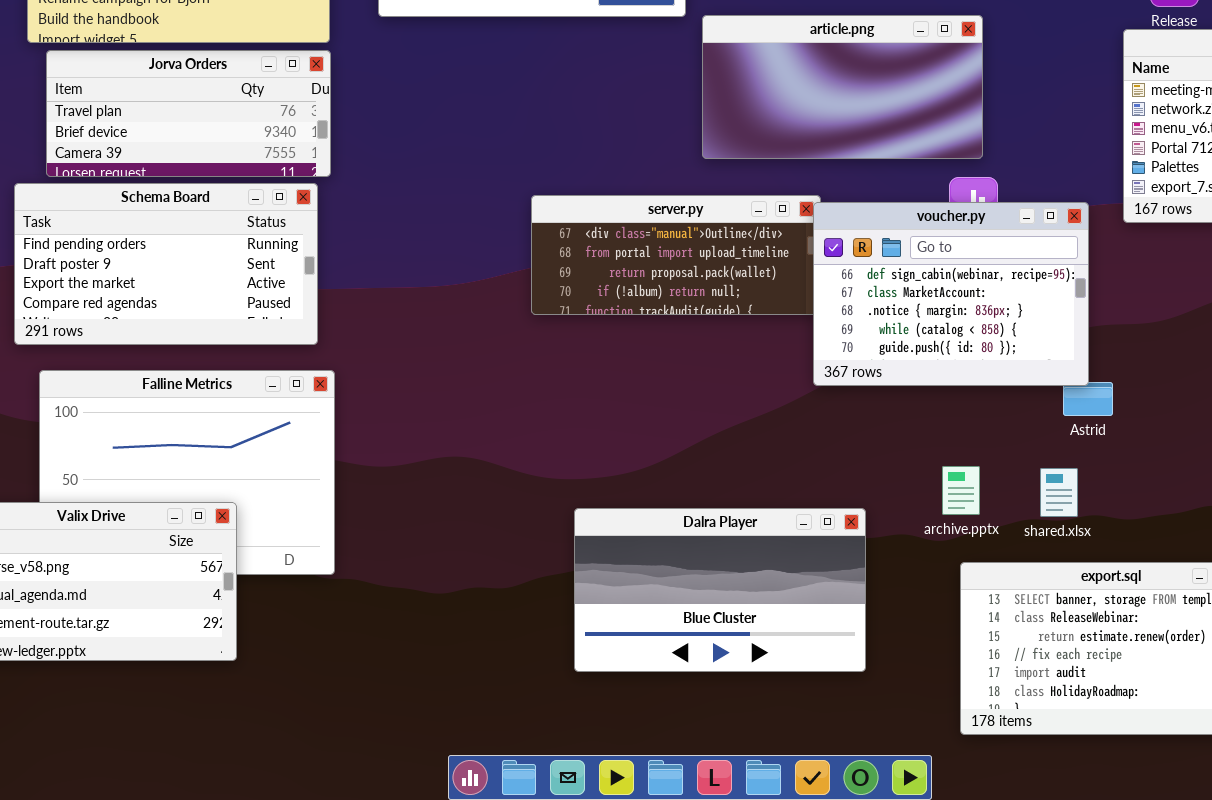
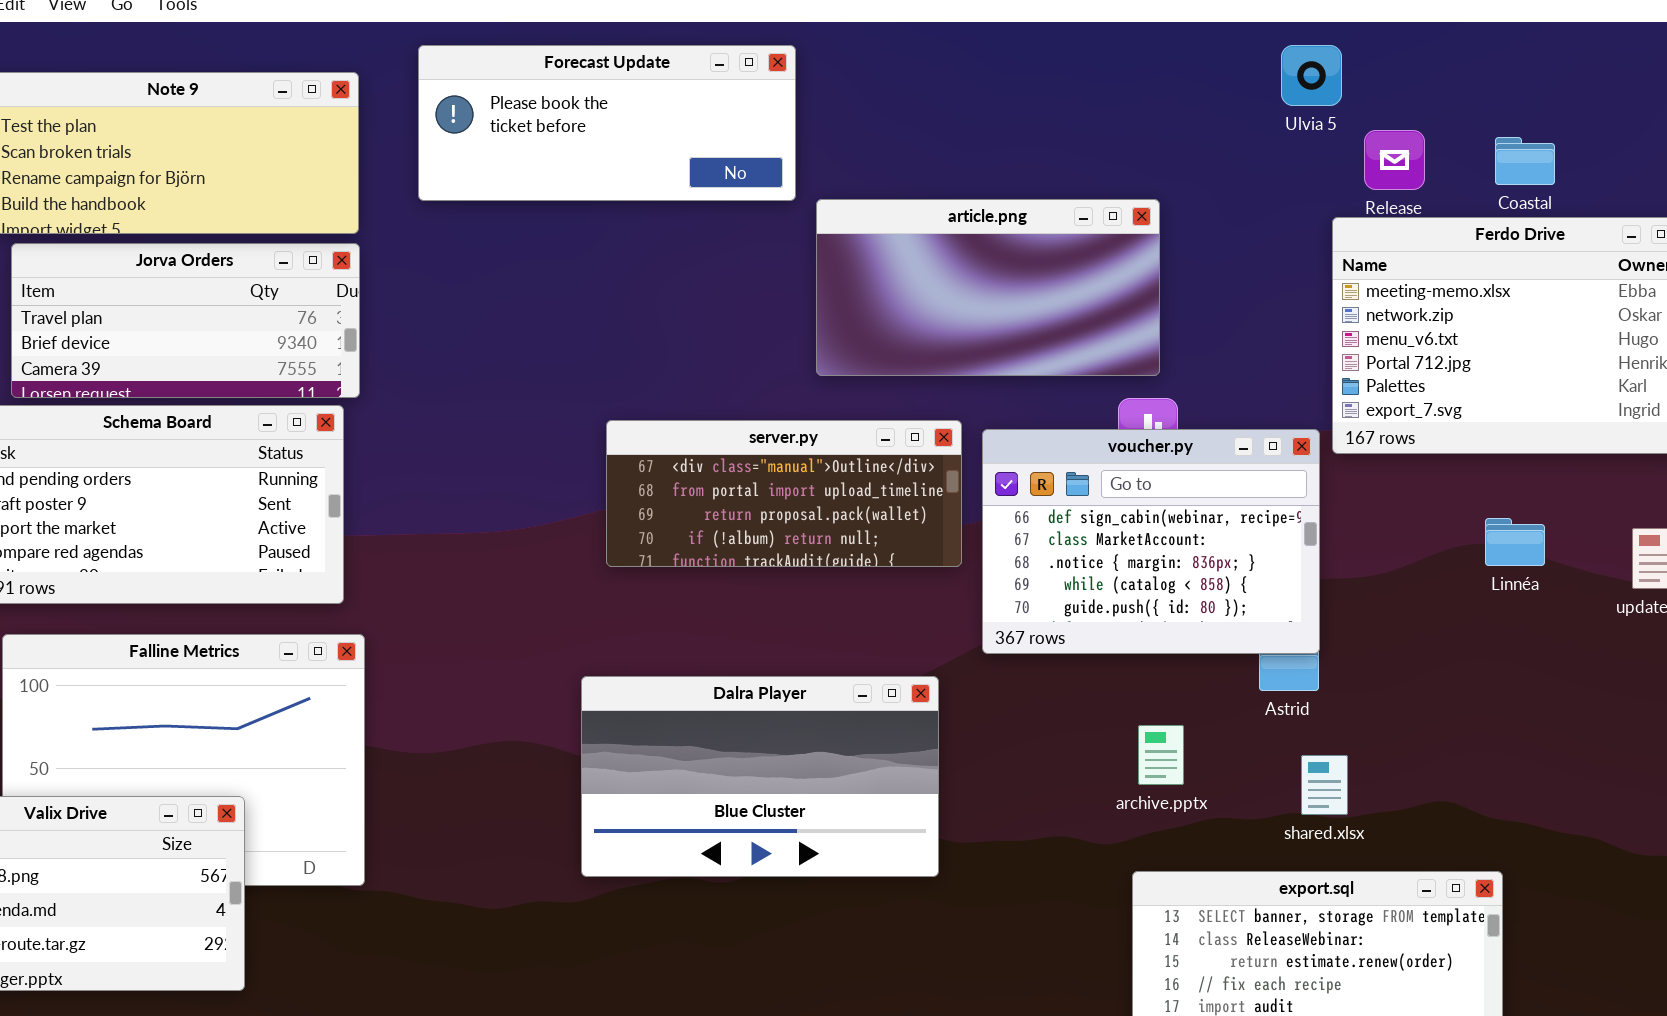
voucher.py: [813,202,1089,386] -> [982,429,1320,654], moved
archive.pptx: [942,466,980,515] -> [1138,725,1184,785], moved
shared.xlsx: [1040,468,1078,517] -> [1301,755,1348,815], moved
Dalra Player: [574,508,866,672] -> [581,676,939,877], moved

